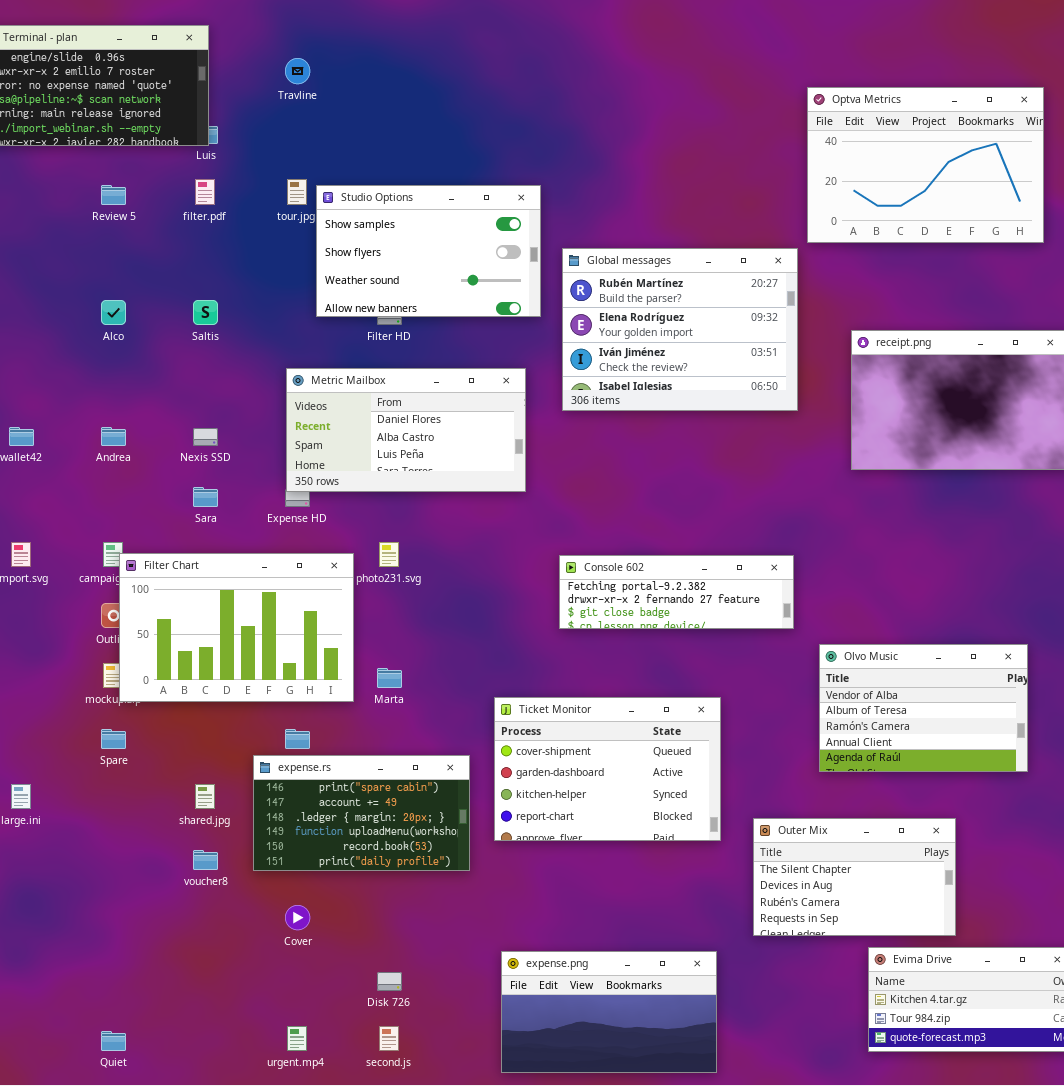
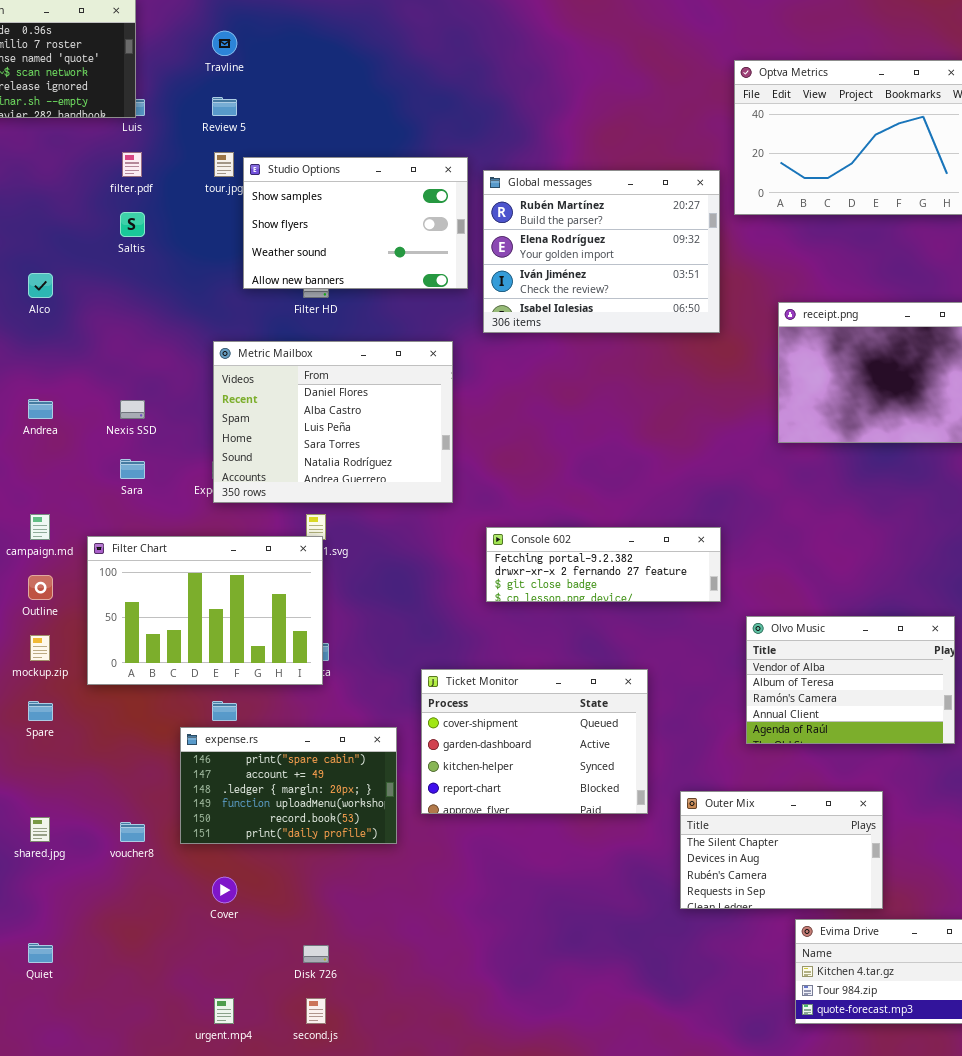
Review 5: [101,185,126,205] -> [212,97,237,116], moved
Global messages: [562,248,798,411] -> [483,170,720,333], moved
Saltis: [193,300,218,325] -> [120,212,145,237], moved
Metric Mailbox: [286,368,526,492] -> [213,341,453,503], resized
Filter Chart: [119,553,354,702] -> [87,536,323,685], moved
shared.jpg: [195,784,215,809] -> [30,817,50,842], moved
expense.png: [501,951,717,1073] -> none, closed
Quiet: [101,1031,126,1051] -> [28,943,53,963], moved

